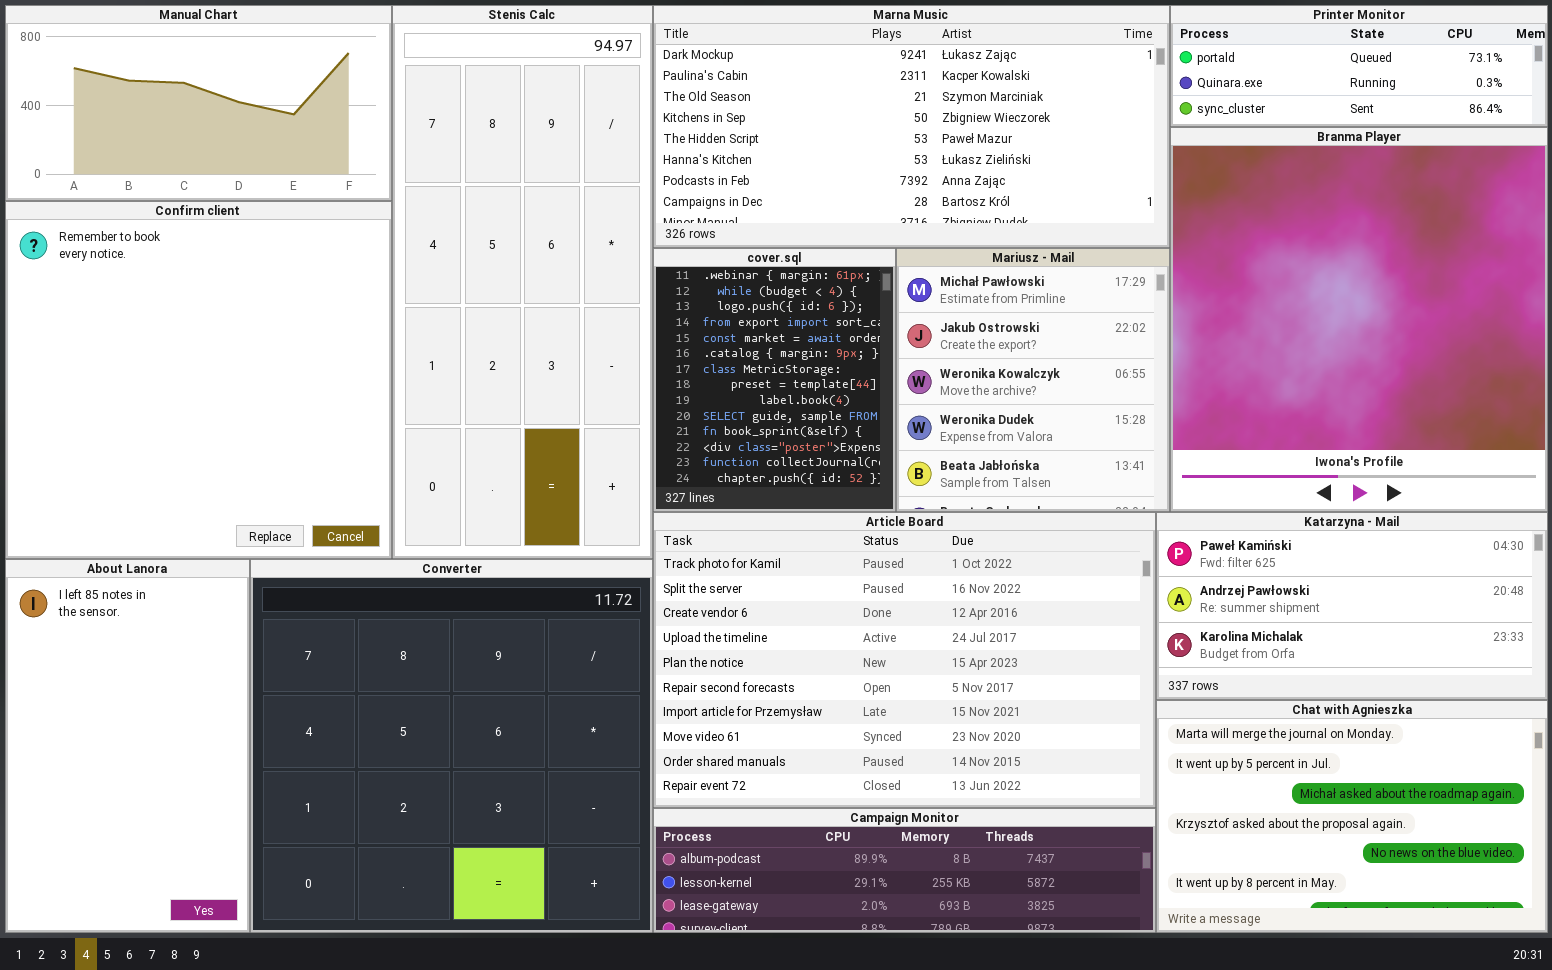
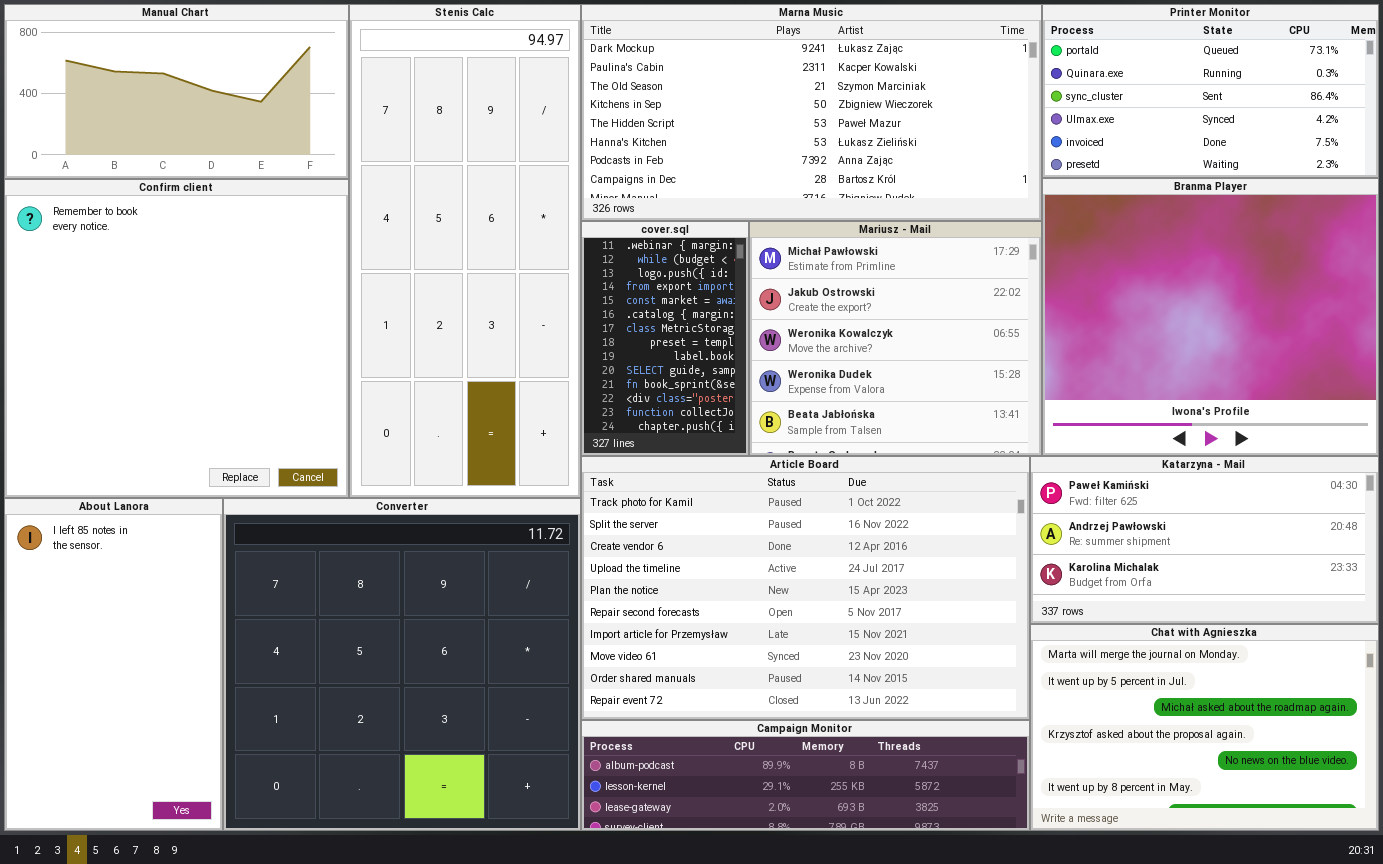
Printer Monitor: [1170,5,1548,127] -> [1042,4,1379,178], resized
Branma Player: [1170,127,1548,512] -> [1042,178,1379,456], resized
cover.sql: [653,248,896,512] -> [581,221,749,456], resized
Mariusz - Mail: [896,248,1170,512] -> [749,221,1042,456], resized

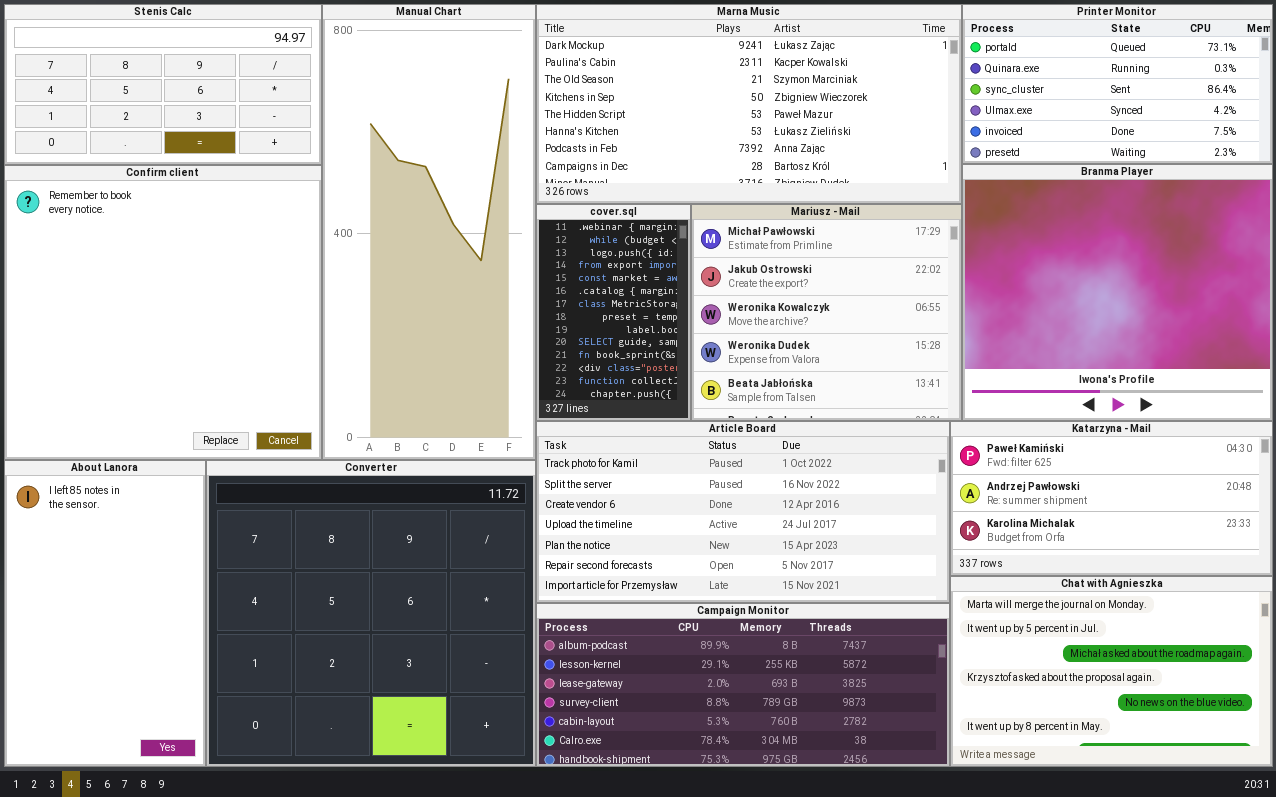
Manual Chart: [4,4,349,179] -> [322,4,536,460], moved, resized
Stenis Calc: [349,4,581,498] -> [4,4,322,165], moved, resized
Article Board: [581,456,1030,720] -> [536,421,950,603], resized
Campaign Monitor: [581,720,1030,831] -> [536,603,950,767], resized

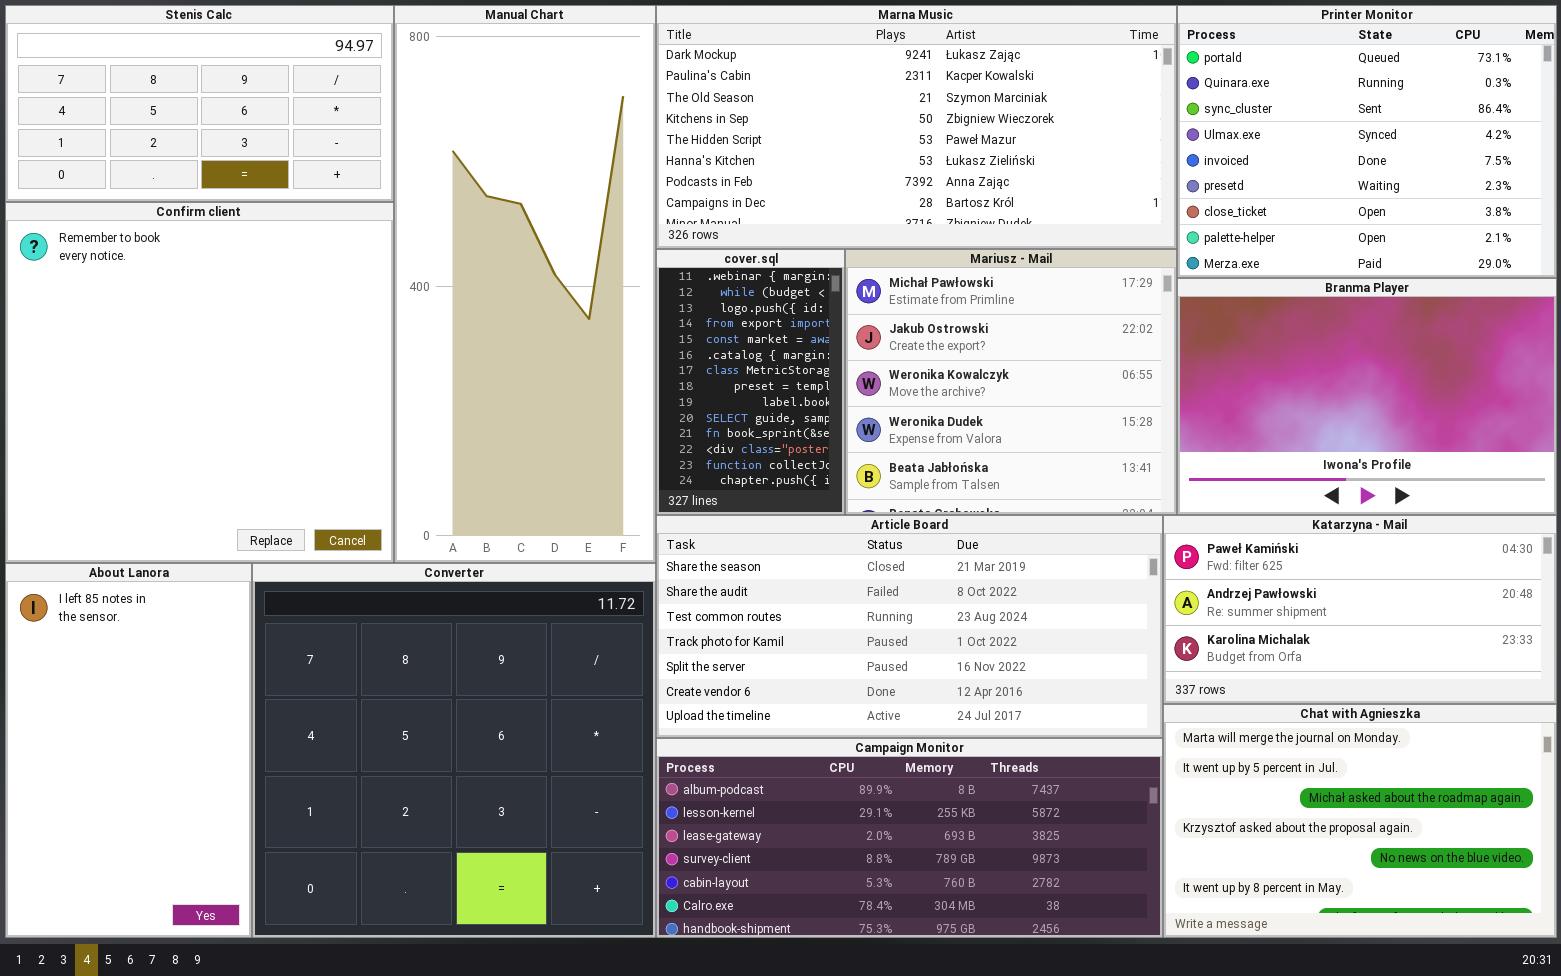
Printer Monitor: [962,4,1273,164] -> [1177,5,1557,278], resized
Branma Player: [962,164,1273,421] -> [1177,278,1557,515], resized
Article Board: [536,421,950,603] -> [656,515,1163,738], scrolled up 3 rows

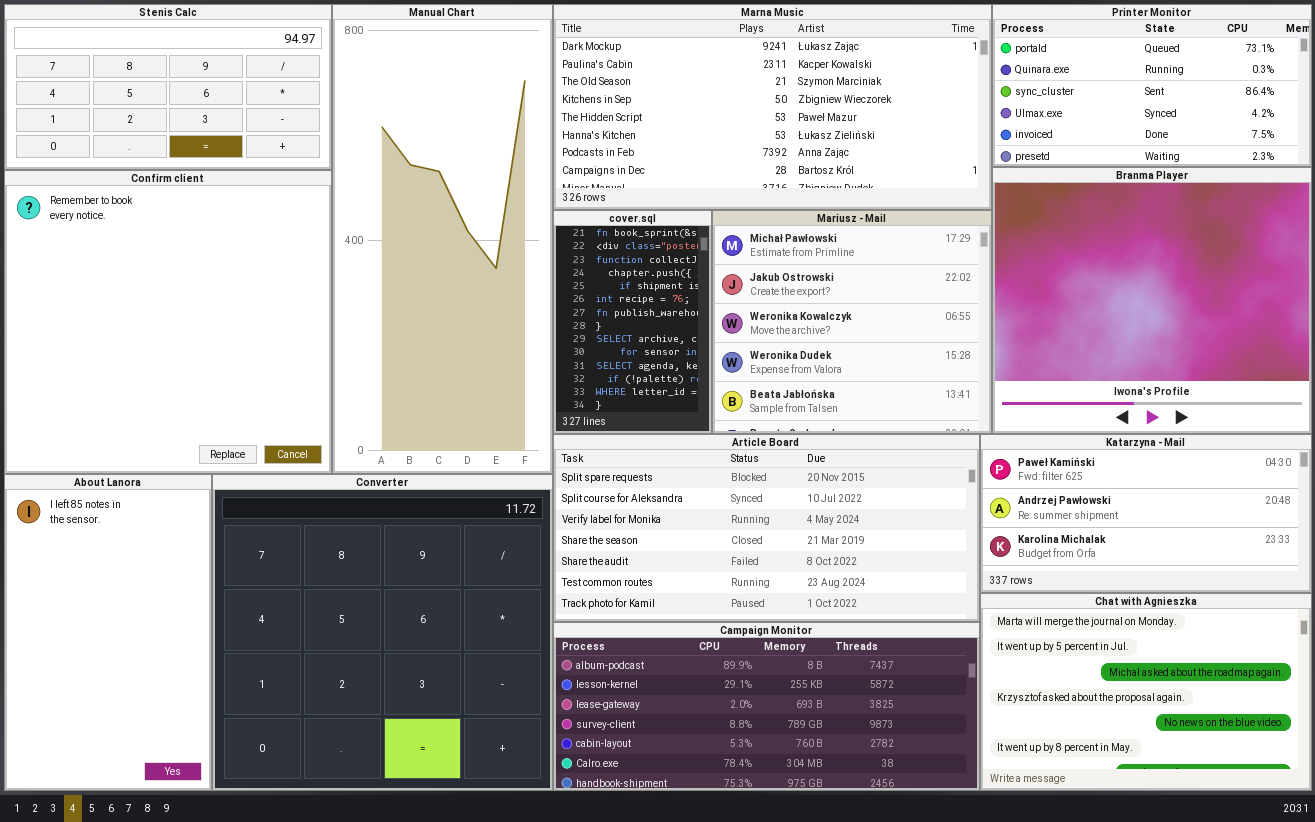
Printer Monitor: [1177,5,1557,278] -> [992,4,1312,167], resized
cover.sql: [656,249,845,515] -> [553,210,712,434], scrolled down 10 rows
Branma Player: [1177,278,1557,515] -> [992,167,1312,434], resized
Article Board: [656,515,1163,738] -> [553,434,980,622], scrolled up 3 rows

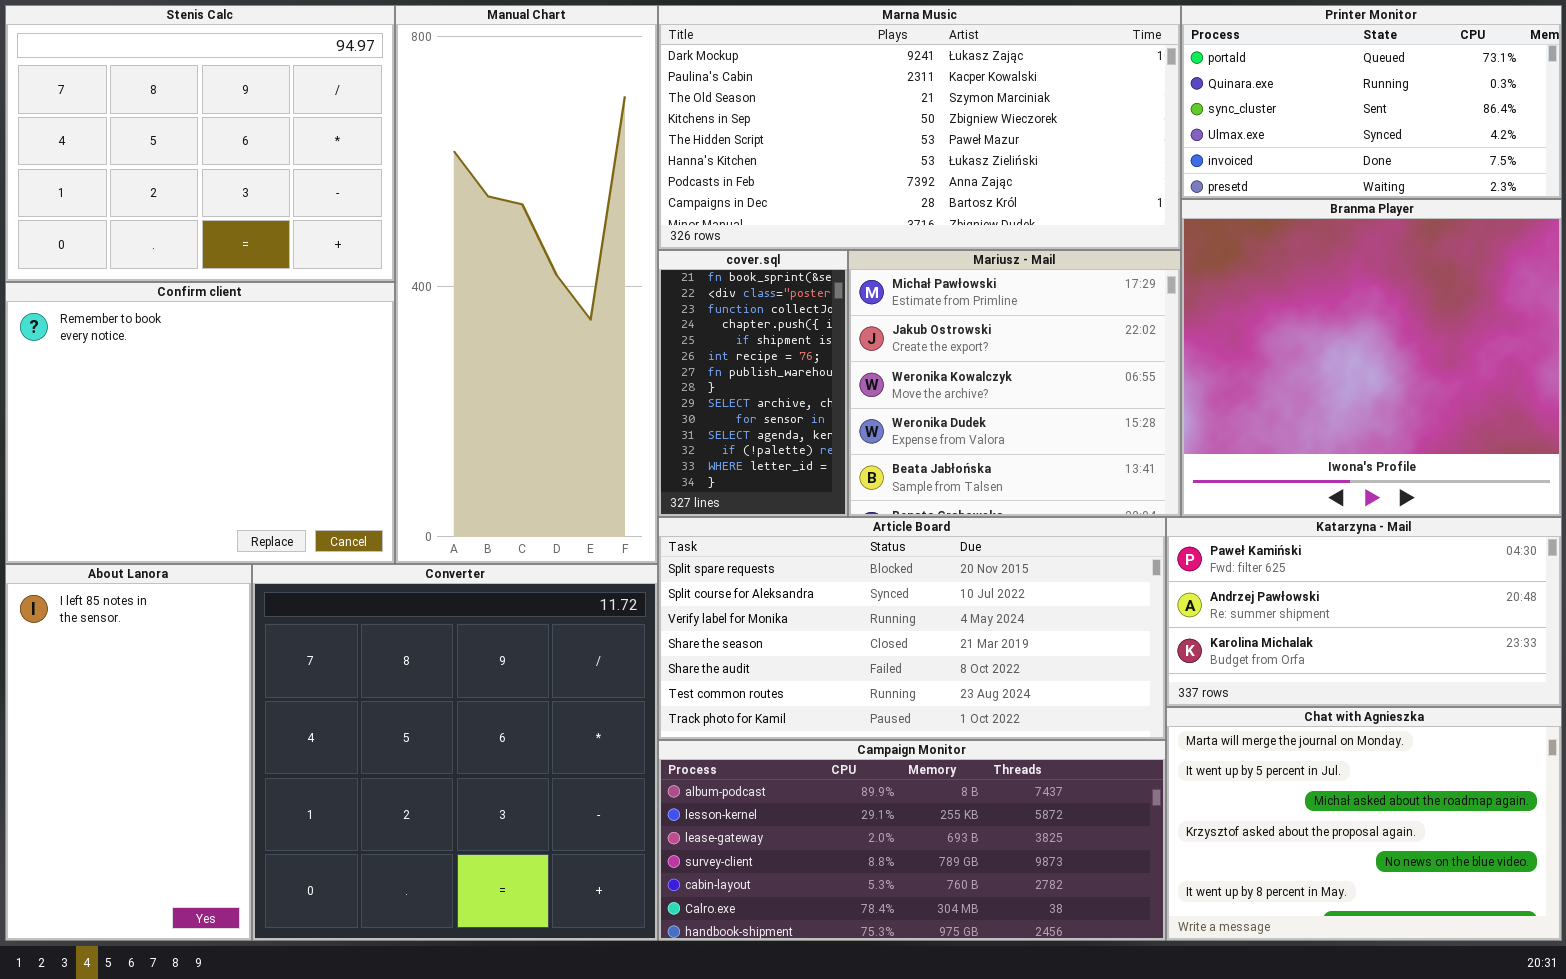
Stenis Calc: [4,4,332,170] -> [5,5,395,282], resized
Confirm client: [4,170,332,474] -> [5,282,395,564], resized

